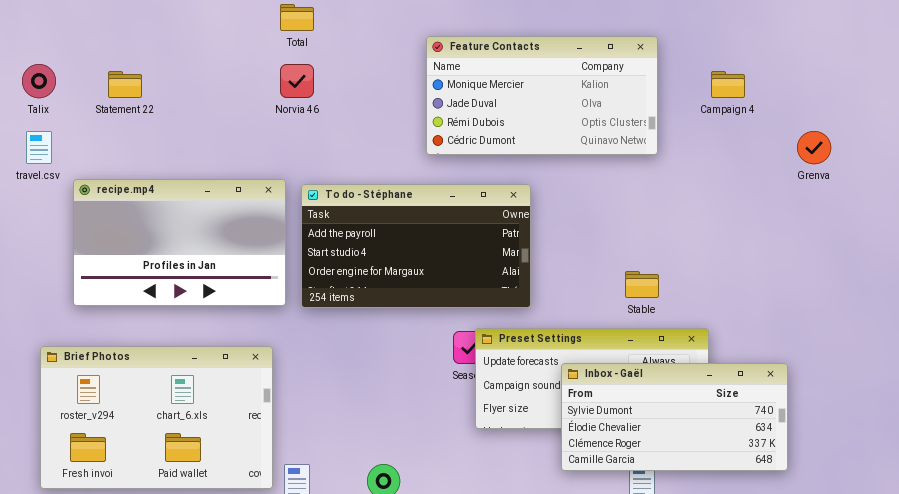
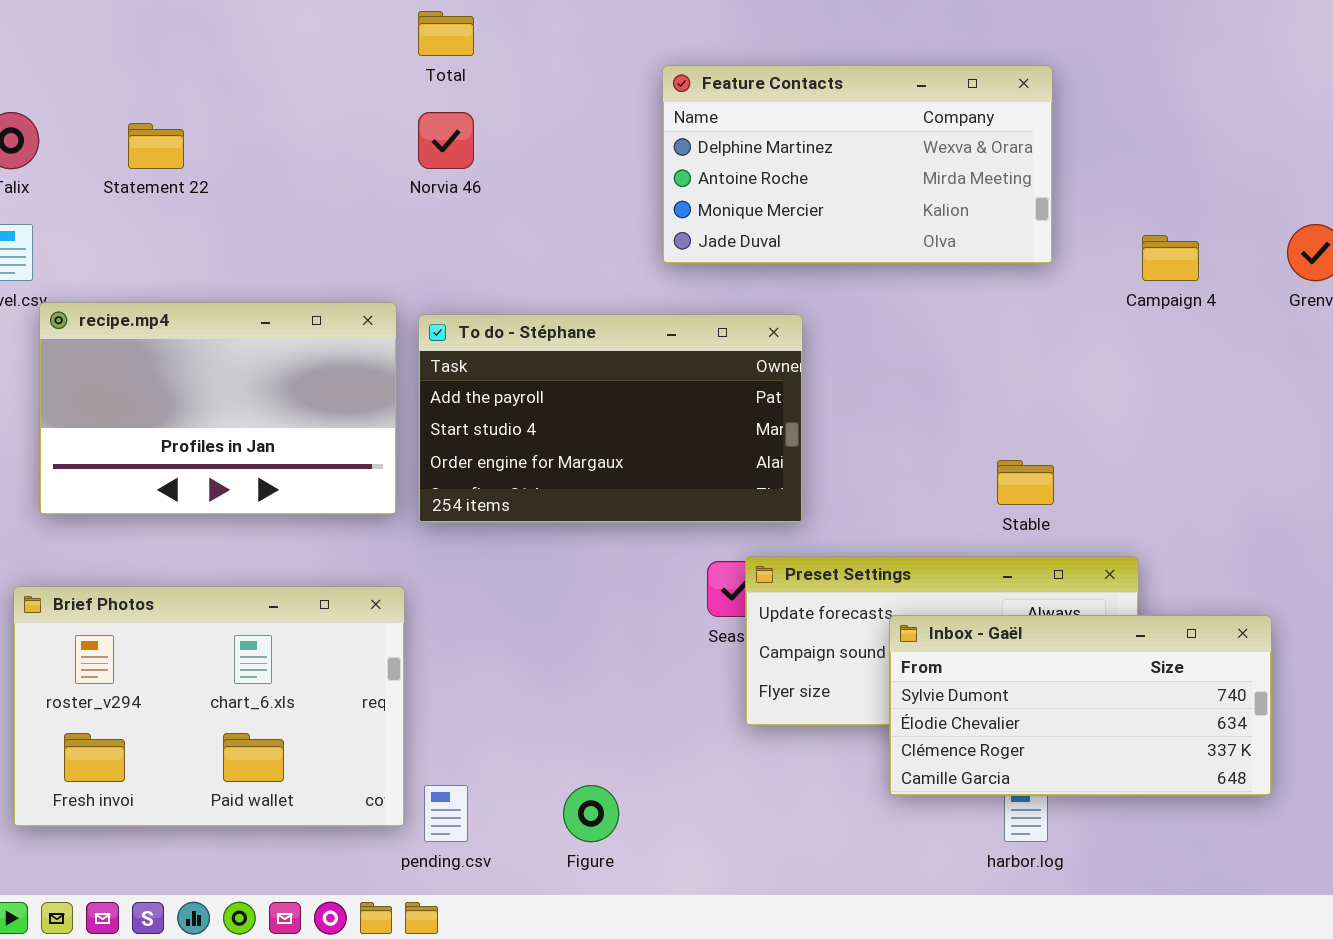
Feature Contacts: [426,36,658,155] -> [662,65,1053,264], scrolled up 2 rows
Campaign 4: [711,71,745,98] -> [1142,235,1199,281], moved
recipe.mp4: [73,179,286,306] -> [39,302,397,515], moved
To do - Stéphane: [301,184,531,308] -> [418,314,803,523], moved

